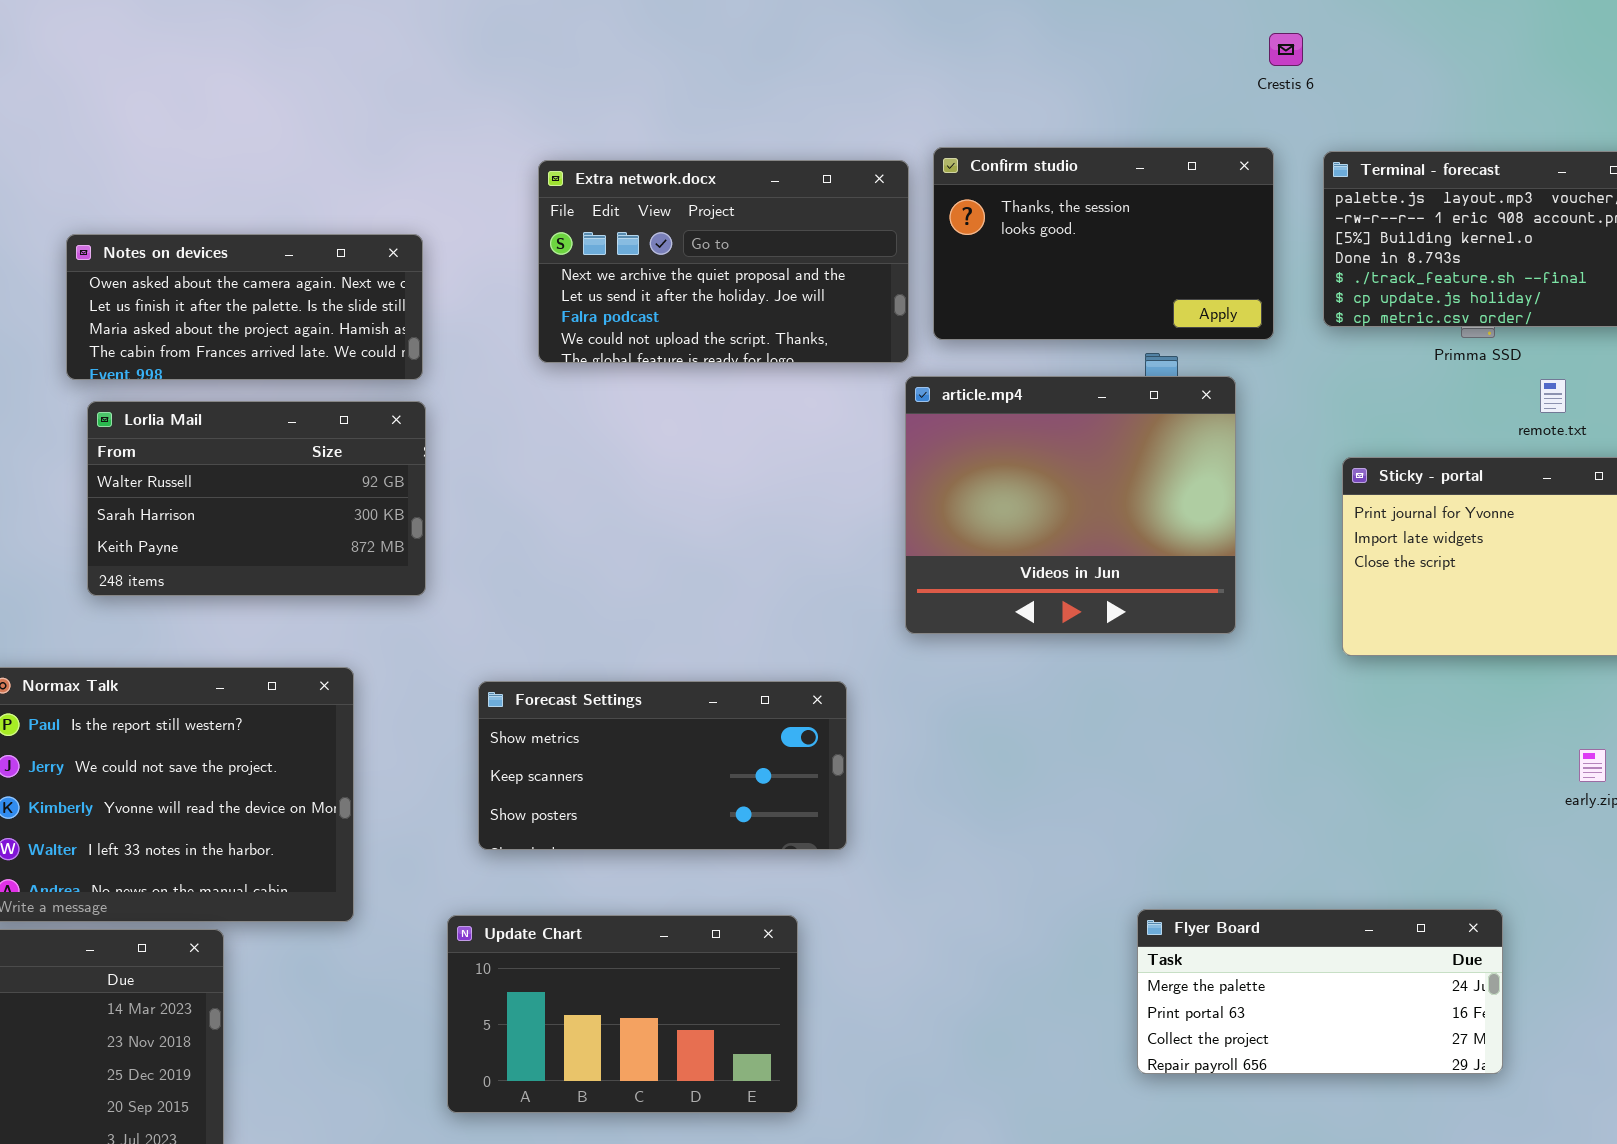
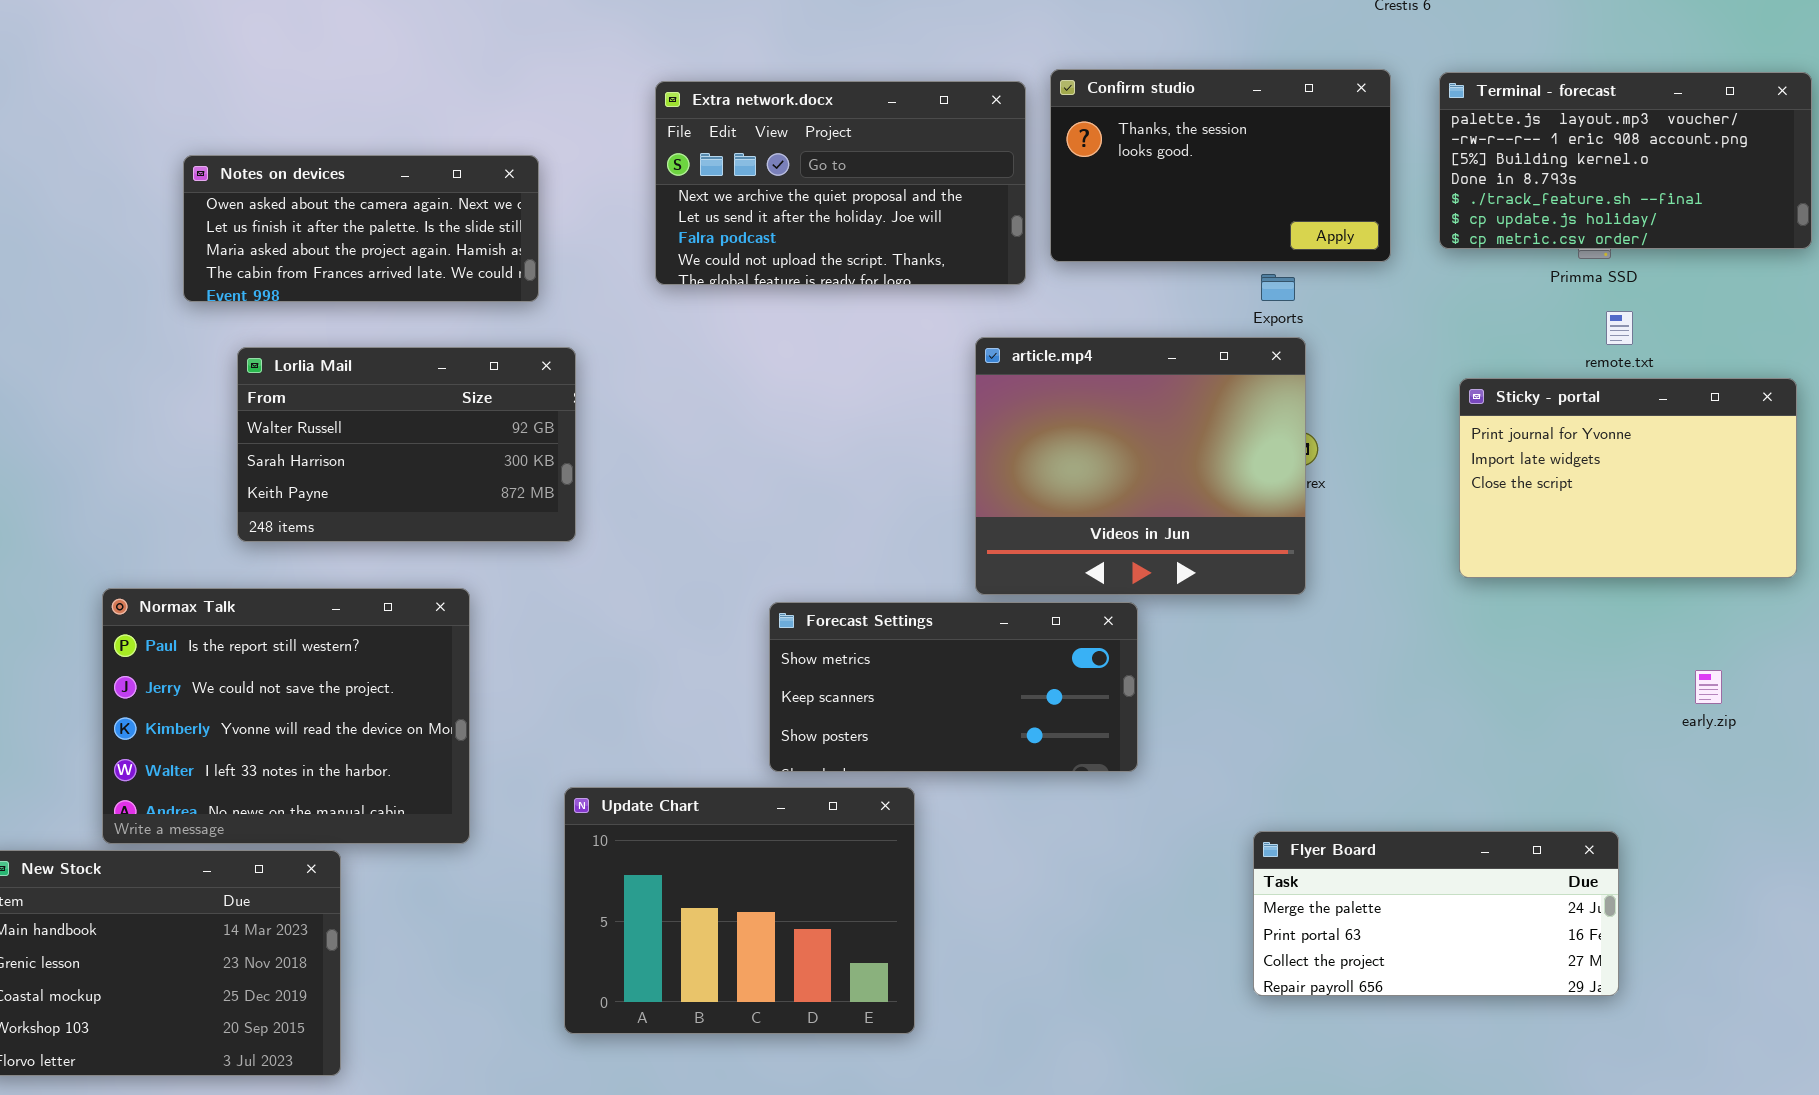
article.mp4: [905,376,1236,634] -> [975,337,1306,595], moved
remote.txt: [1540,379,1566,413] -> [1606,311,1633,345], moved
Lorlia Mail: [87,401,426,596] -> [237,347,576,542], moved
Forecast Settings: [478,681,847,850] -> [769,602,1138,772], moved
Update Chart: [447,915,798,1113] -> [564,787,915,1034], resized

